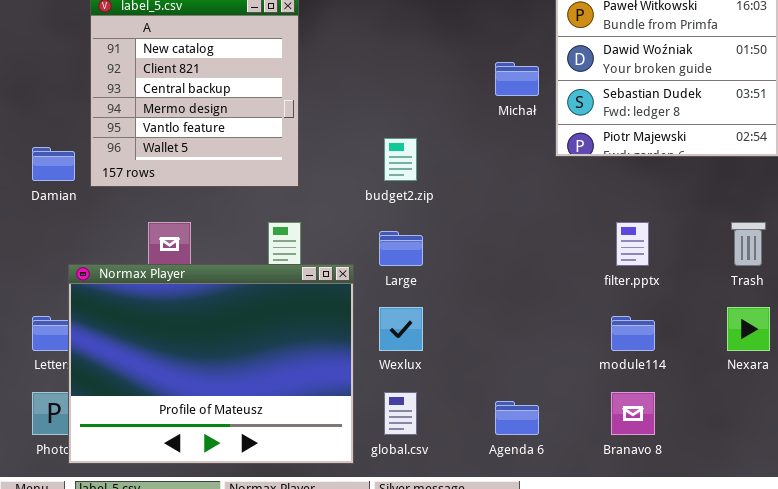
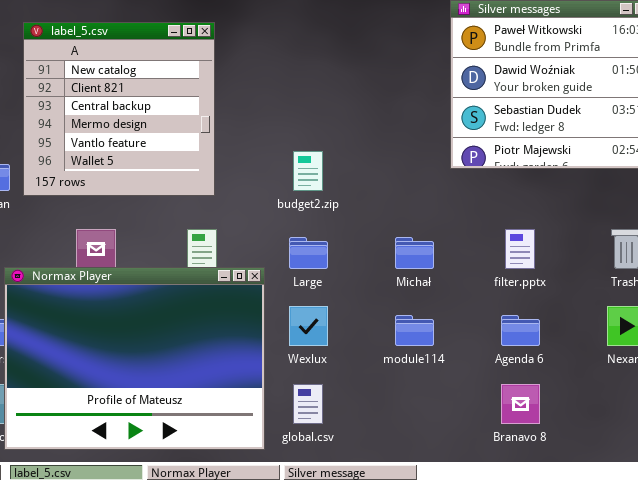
Michał: [495,62,539,96] -> [395,237,434,269], moved
module114: [611,316,655,351] -> [395,315,434,346], moved
Agenda 6: [495,401,539,435] -> [501,315,540,346], moved

